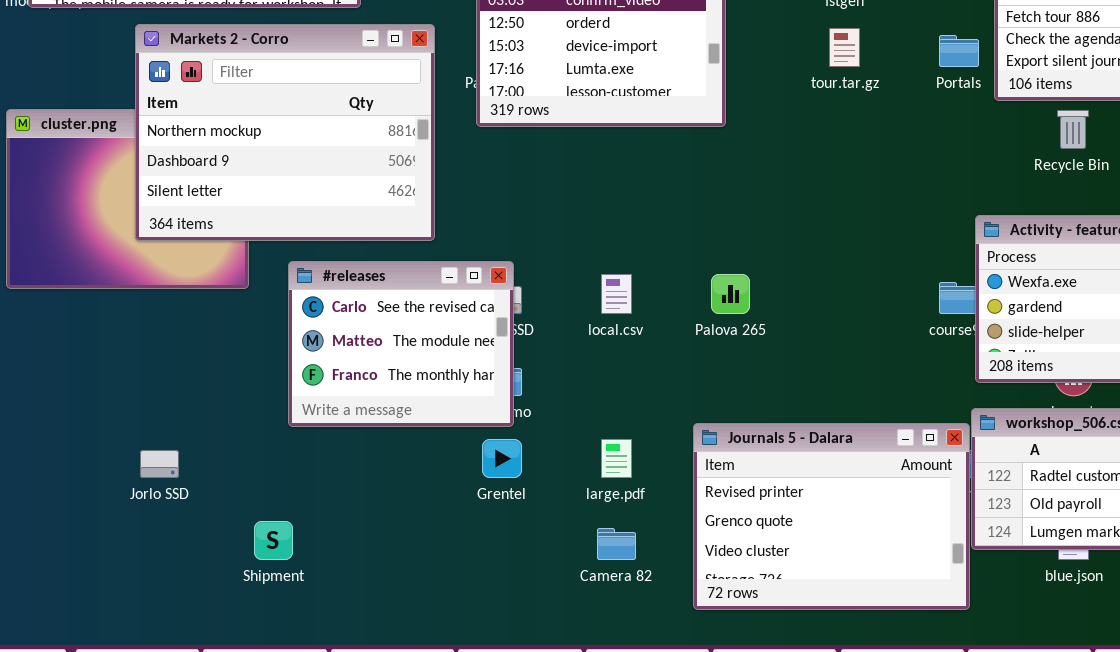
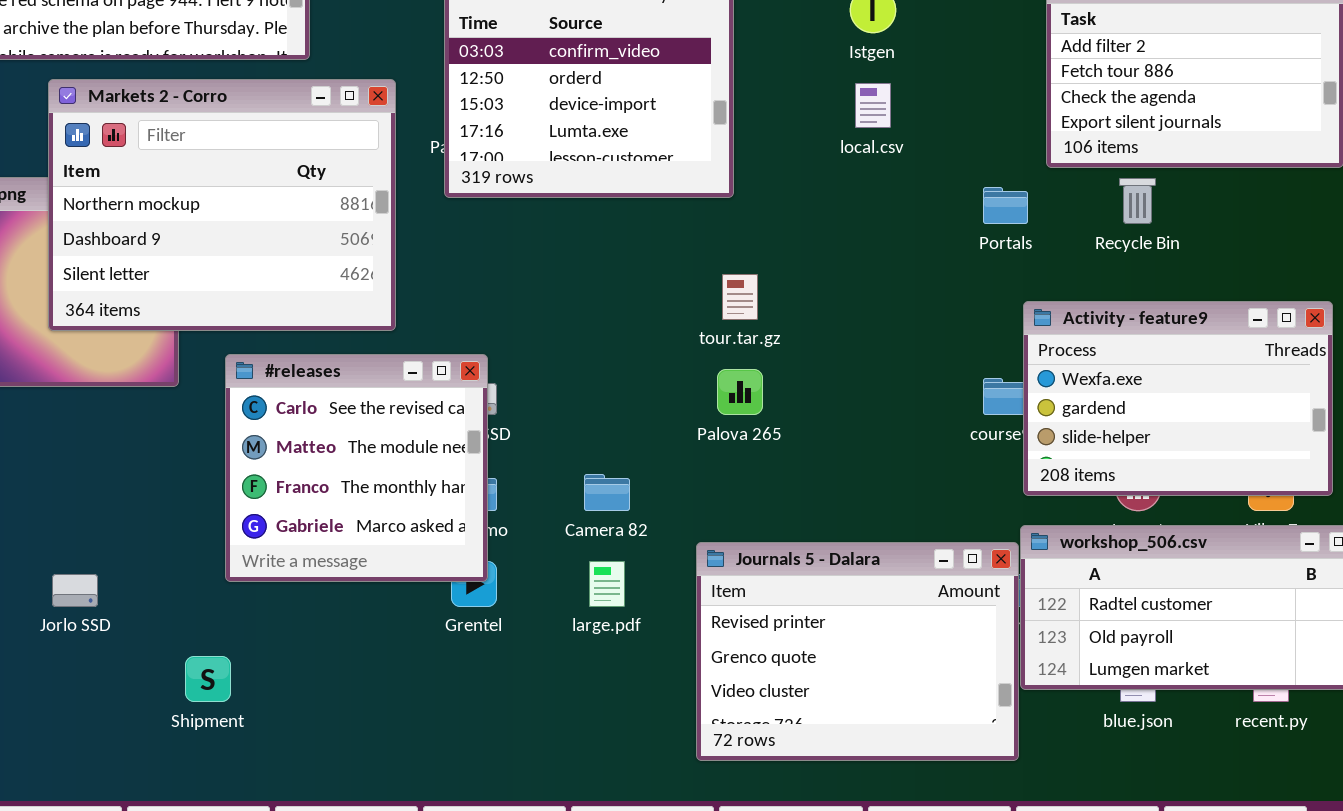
tour.tar.gz: [829,28,860,67] -> [722,274,758,320], moved
Portals: [939,35,979,67] -> [983,187,1028,224], moved
#releases: [288,261,514,427] -> [225,354,488,582], resized
local.csv: [601,274,632,314] -> [855,83,891,128], moved
Camera 82: [597,528,636,560] -> [584,474,630,511], moved

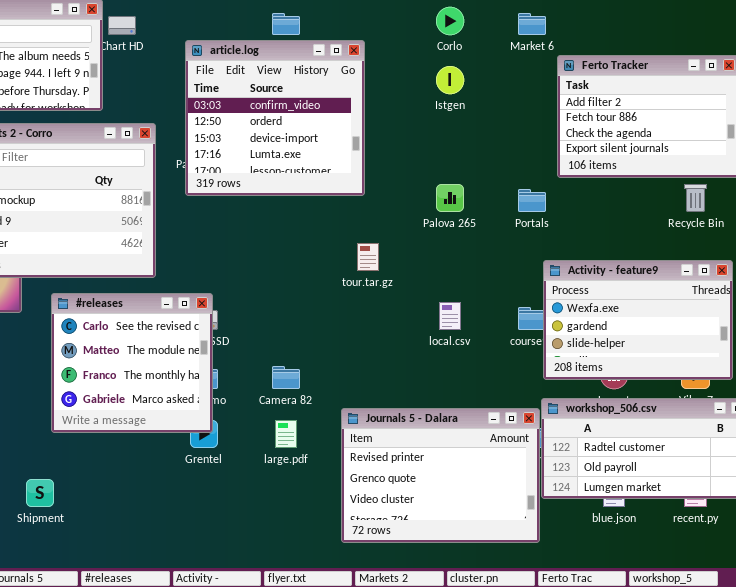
local.csv: [855,83,891,128] -> [439,302,461,330], moved
Recycle Bin: [1119,178,1156,224] -> [684,184,707,212], moved
Palova 265: [717,369,763,415] -> [436,184,464,212], moved

